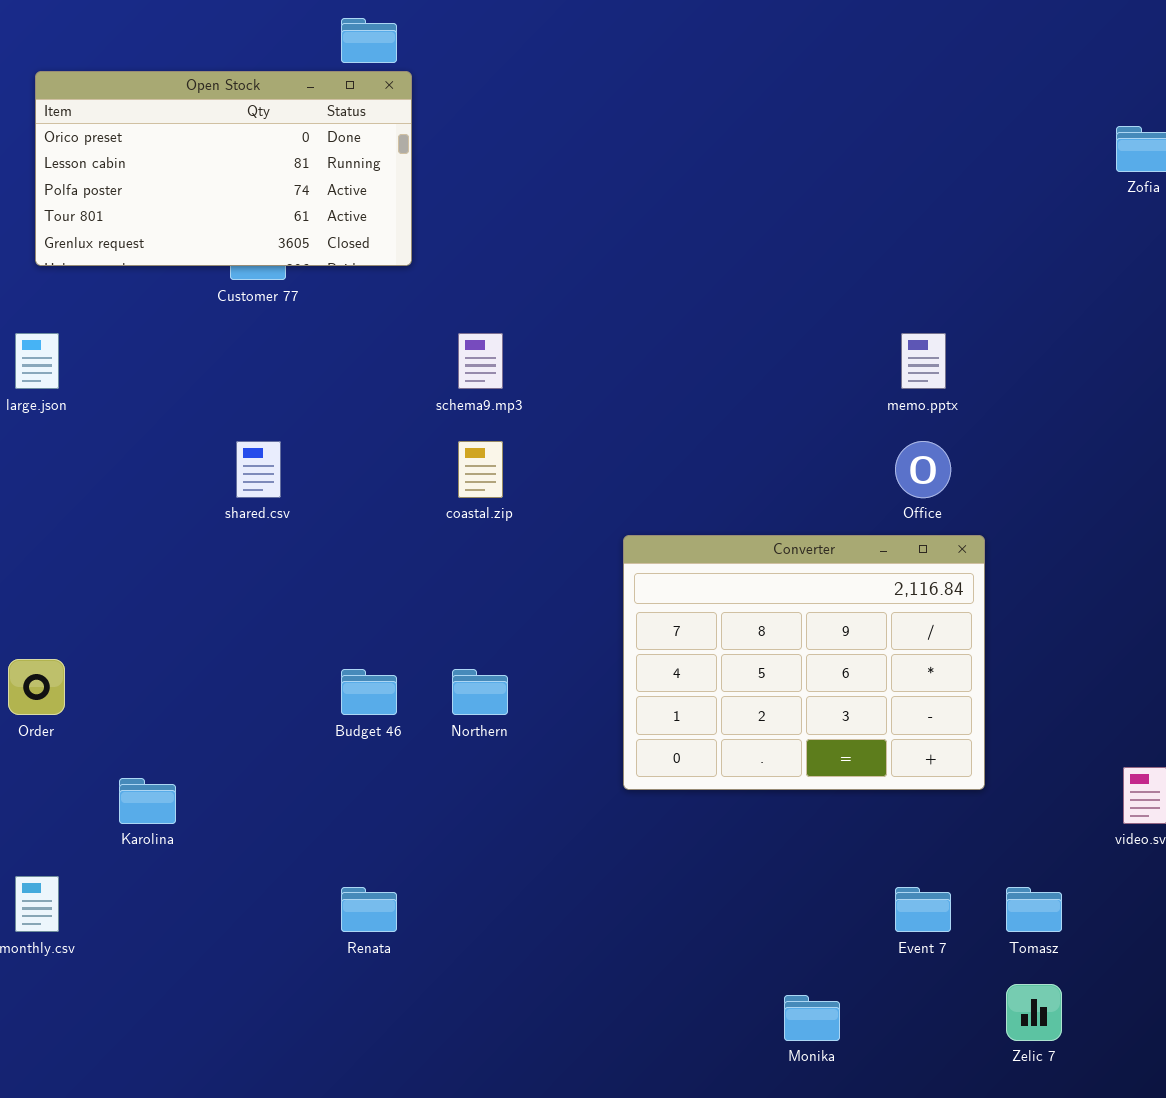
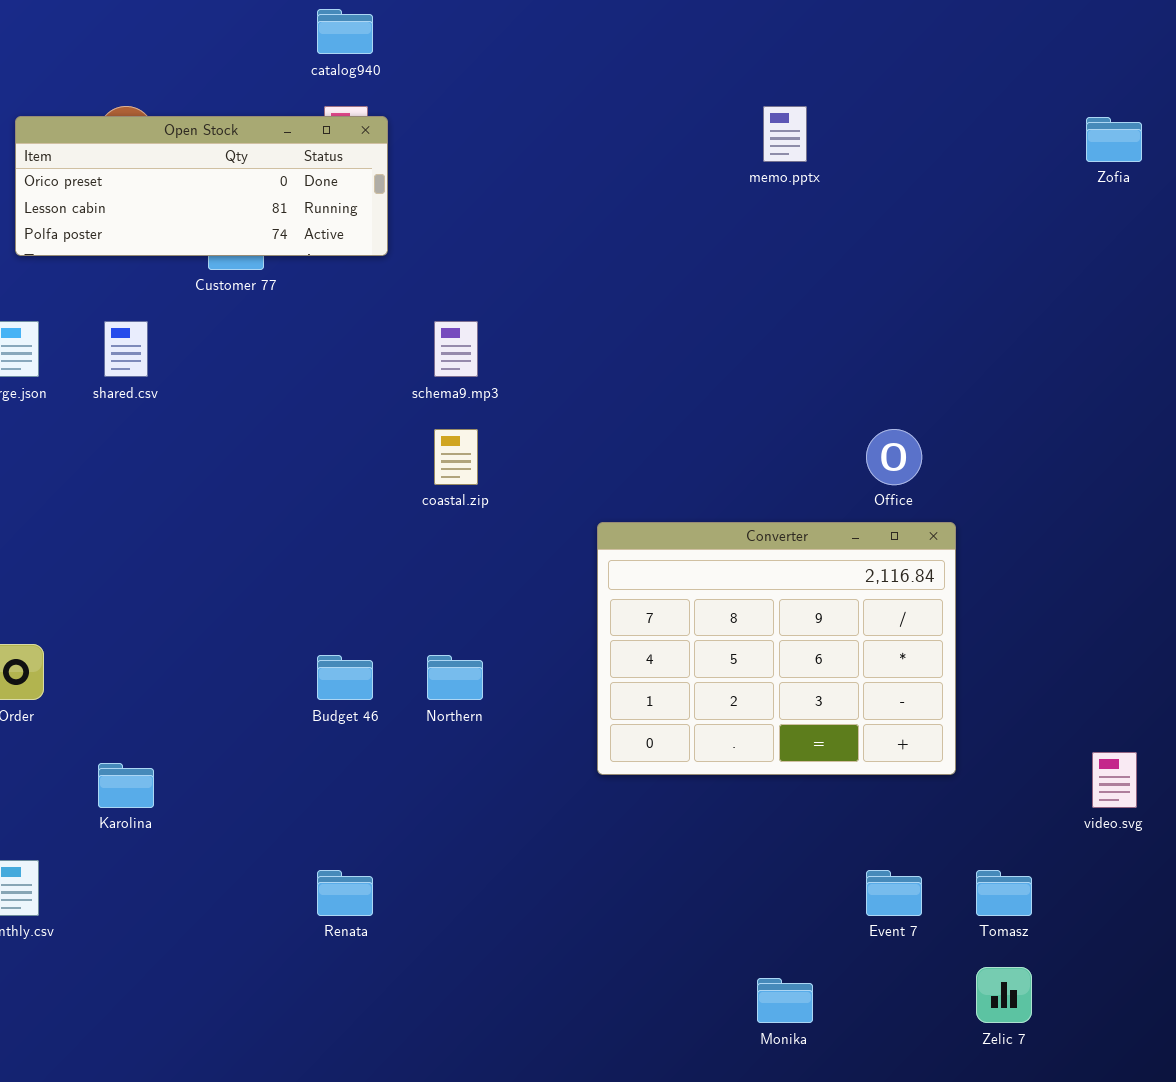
Open Stock: [35,71,412,266] -> [15,116,388,256], resized
memo.pptx: [901,333,946,389] -> [763,106,807,162], moved
shared.csv: [236,441,281,498] -> [104,321,148,377], moved

